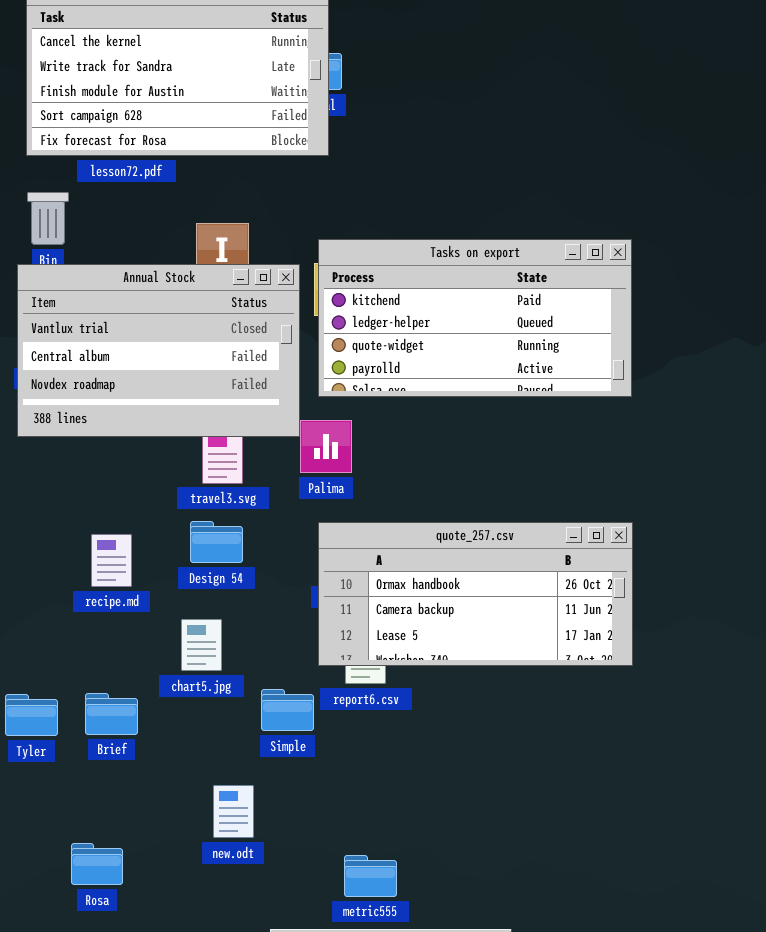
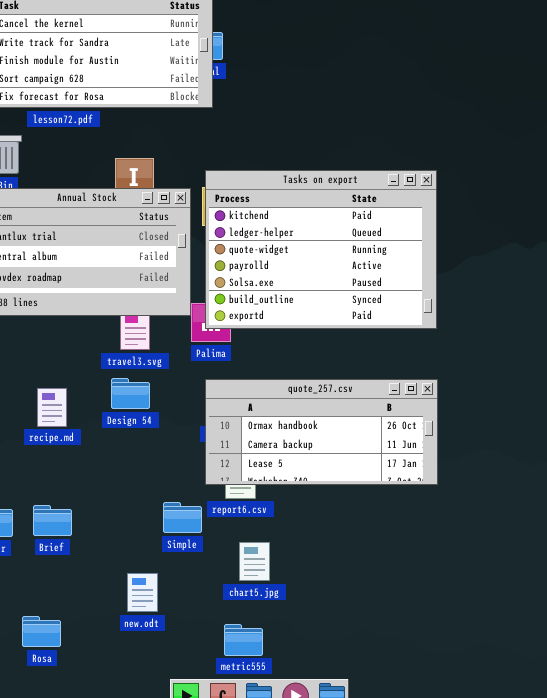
Tasks on export: [318,239,632,397] -> [205,170,437,329], resized
chart5.jpg: [181,619,222,671] -> [239,542,270,581], moved

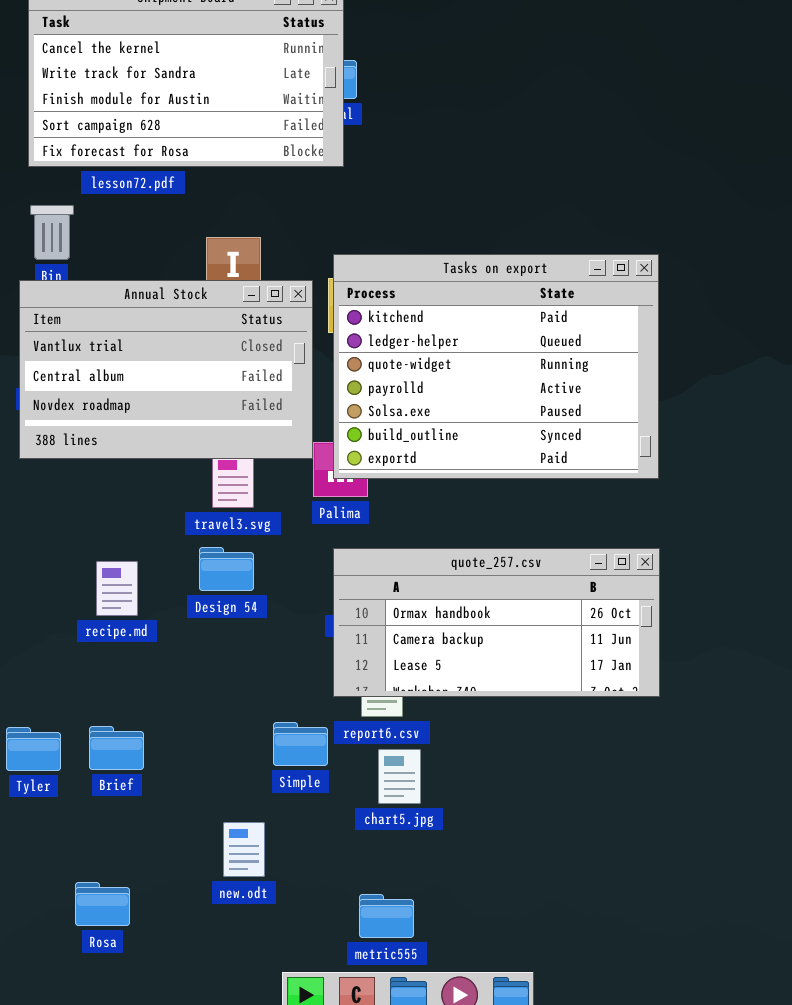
chart5.jpg: [239,542,270,581] -> [378,749,421,804], moved

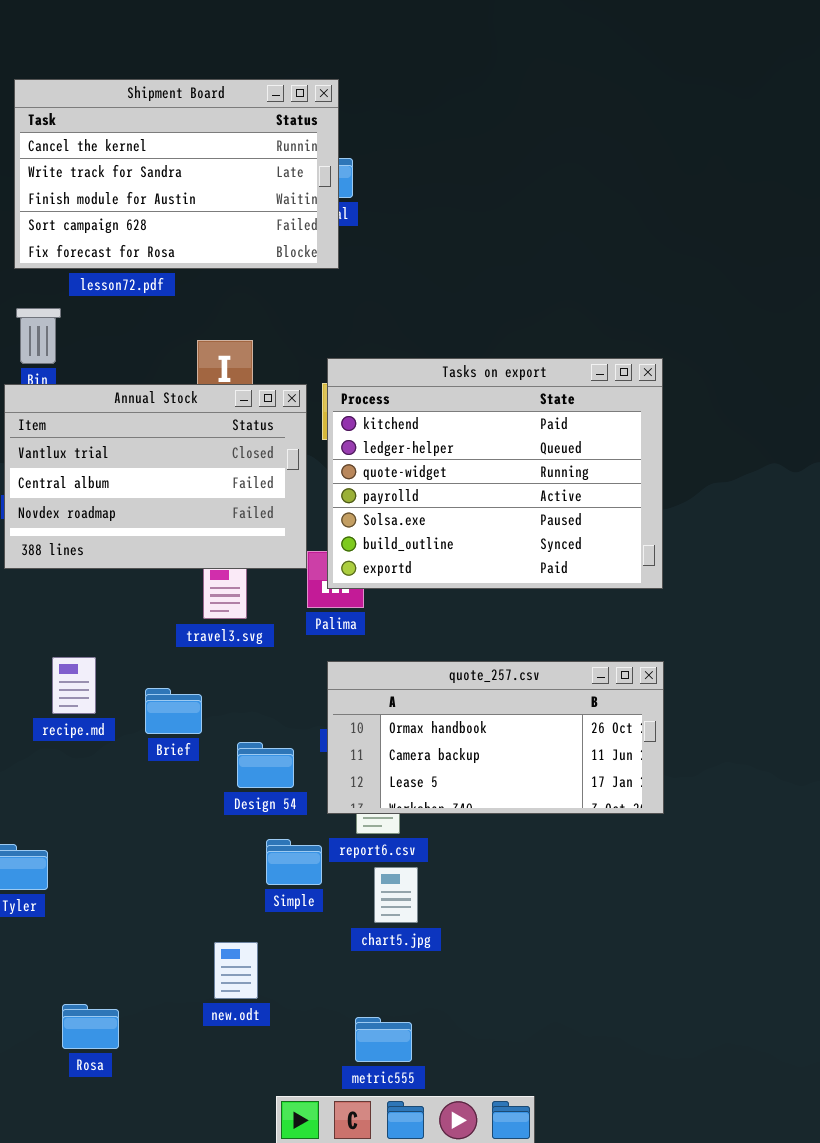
Design 54: [199,547,254,591] -> [237,742,294,788], moved
recipe.md: [96,561,138,616] -> [52,657,96,714], moved
Brief: [89,726,144,770] -> [145,688,202,734], moved

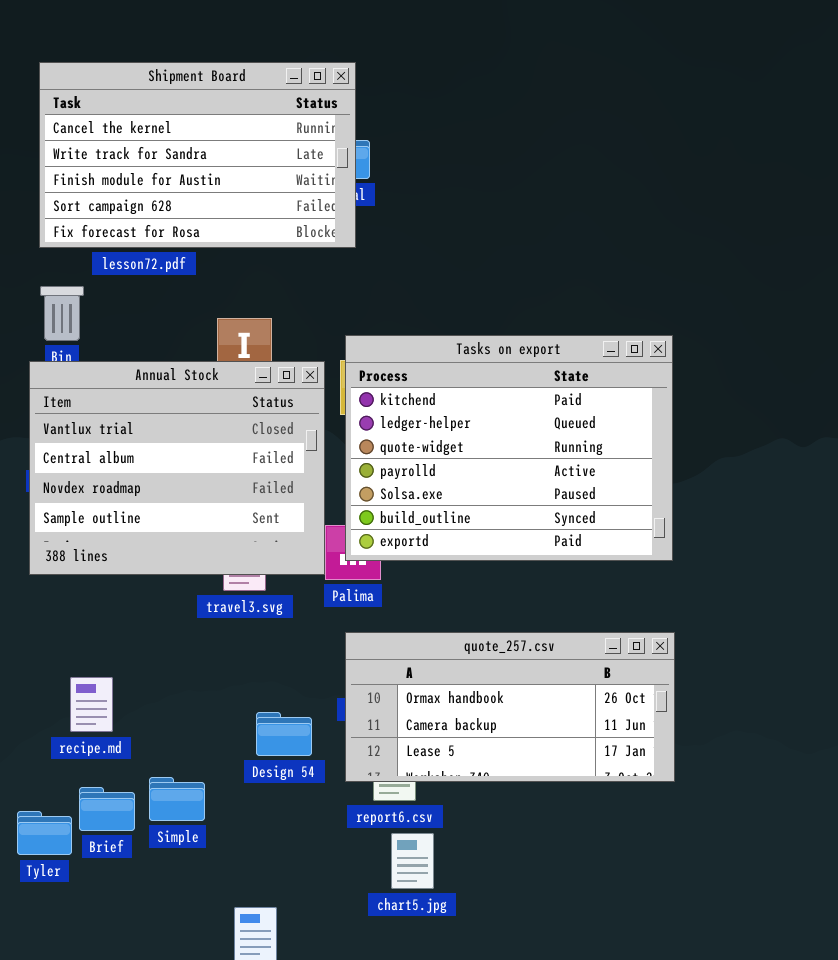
Annual Stock: [4,384,307,569] -> [29,361,325,575], resized
recipe.md: [52,657,96,714] -> [70,677,113,732], moved
Brief: [145,688,202,734] -> [79,787,135,831], moved
Simple: [266,839,322,885] -> [149,777,205,821], moved

